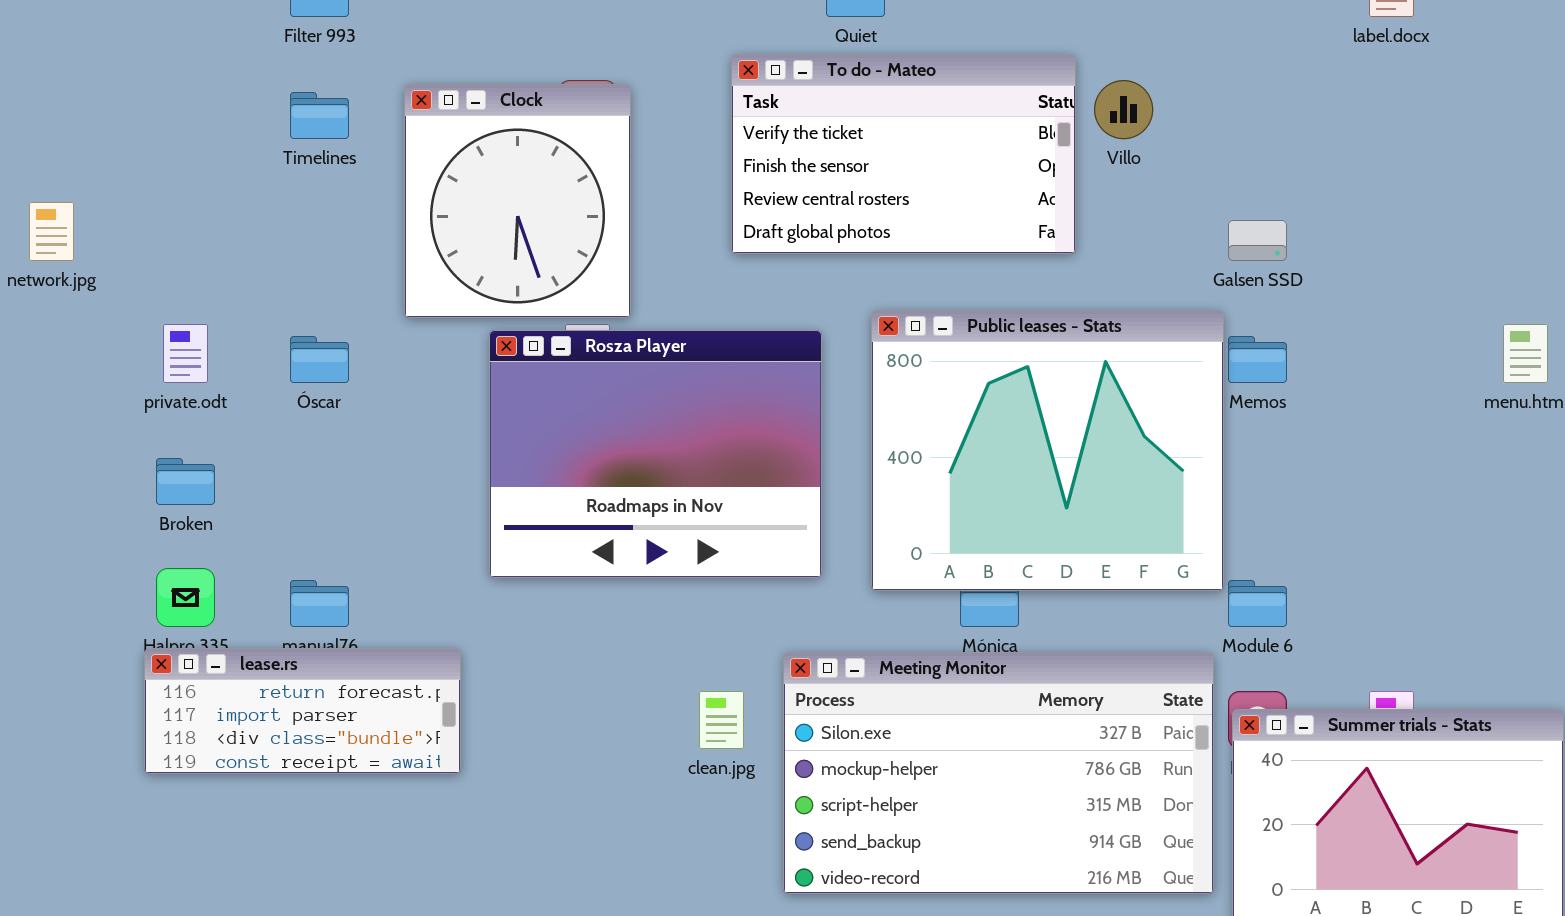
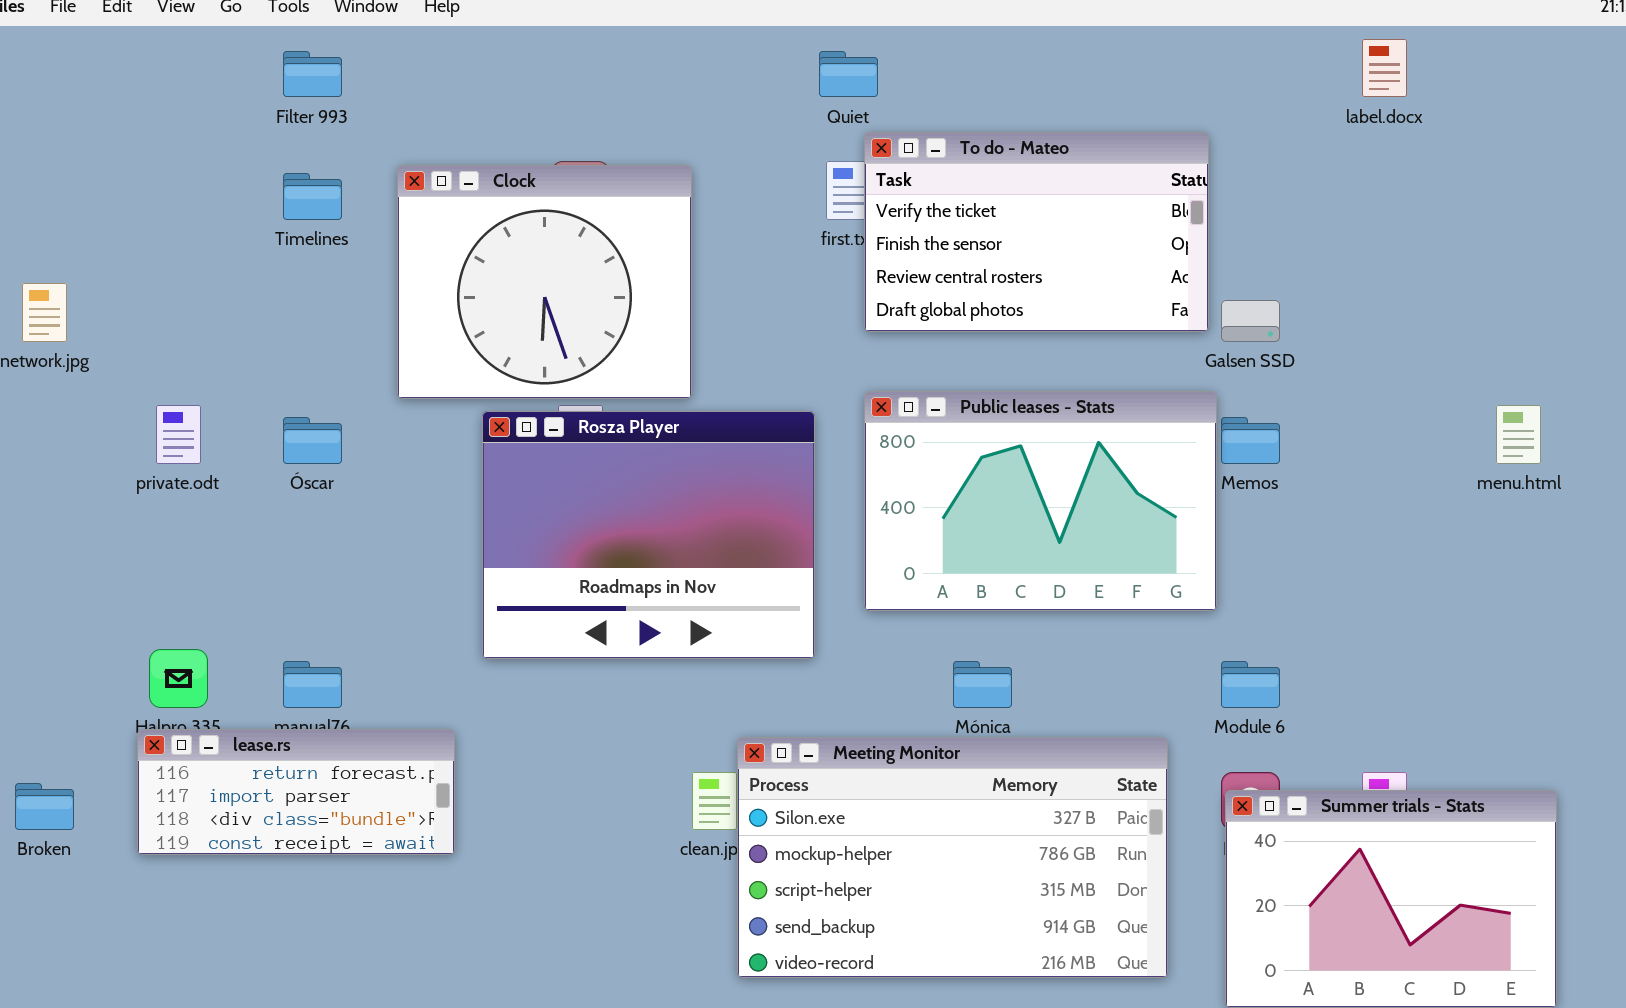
To do - Mateo: [731,54,1076,254] -> [864,132,1209,332], moved
Clock: [404,84,631,318] -> [397,165,692,399], resized
Public leases - Stats: [871,310,1224,591] -> [864,391,1217,611], resized
Broken: [156,458,215,505] -> [15,783,74,830], moved
Meeting Monitor: [783,652,1214,894] -> [737,737,1168,978], moved

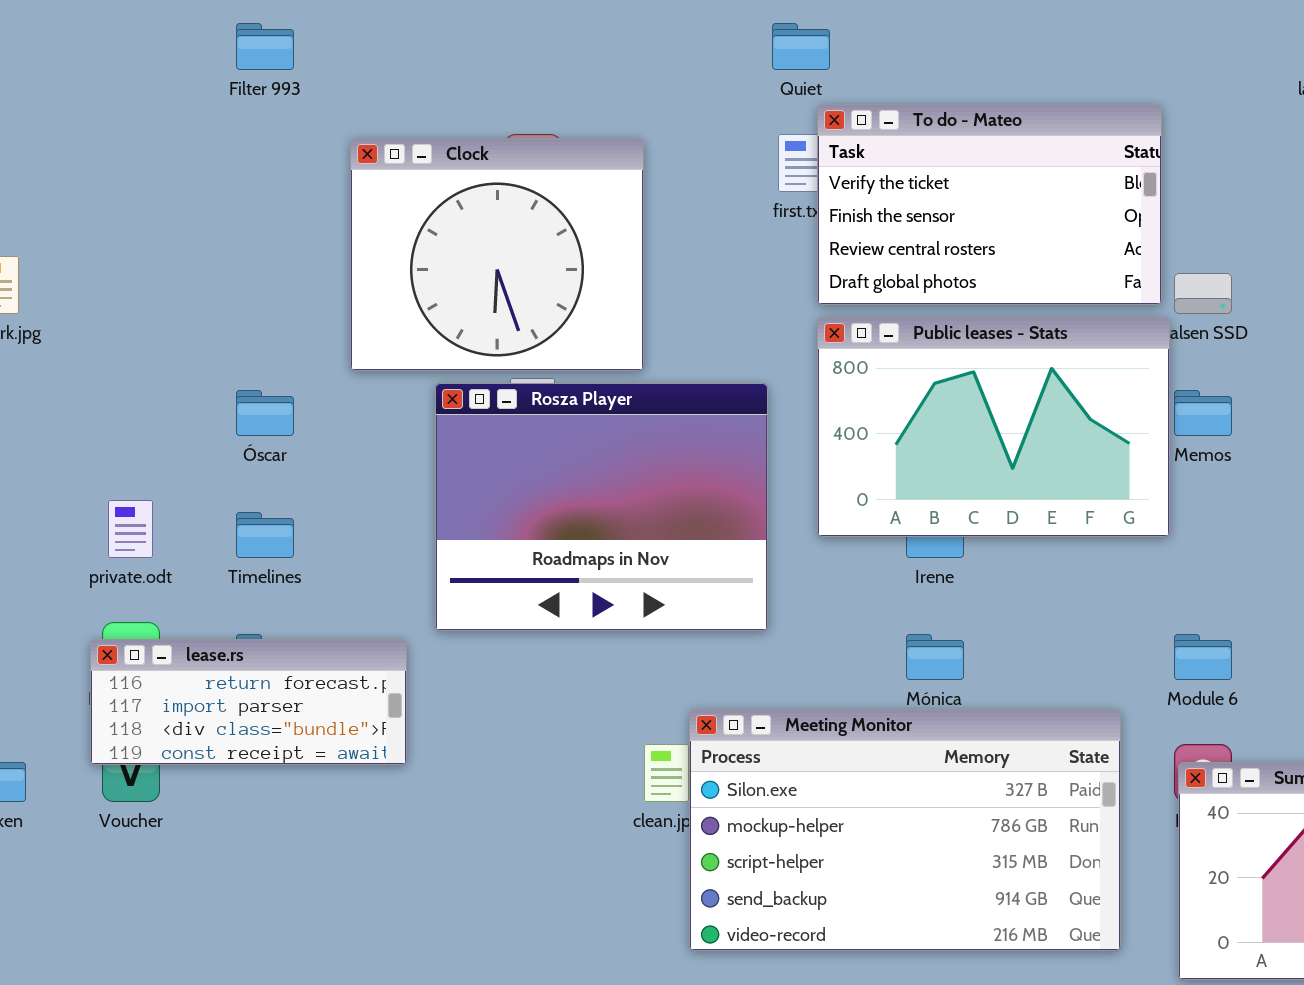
Timelines: [283,173,342,220] -> [236,512,294,558], moved
Public leases - Stats: [864,391,1217,611] -> [817,317,1170,537], moved
private.odt: [156,405,201,464] -> [108,500,153,558], moved
lease.rs: [137,729,455,855] -> [90,639,407,765], moved

